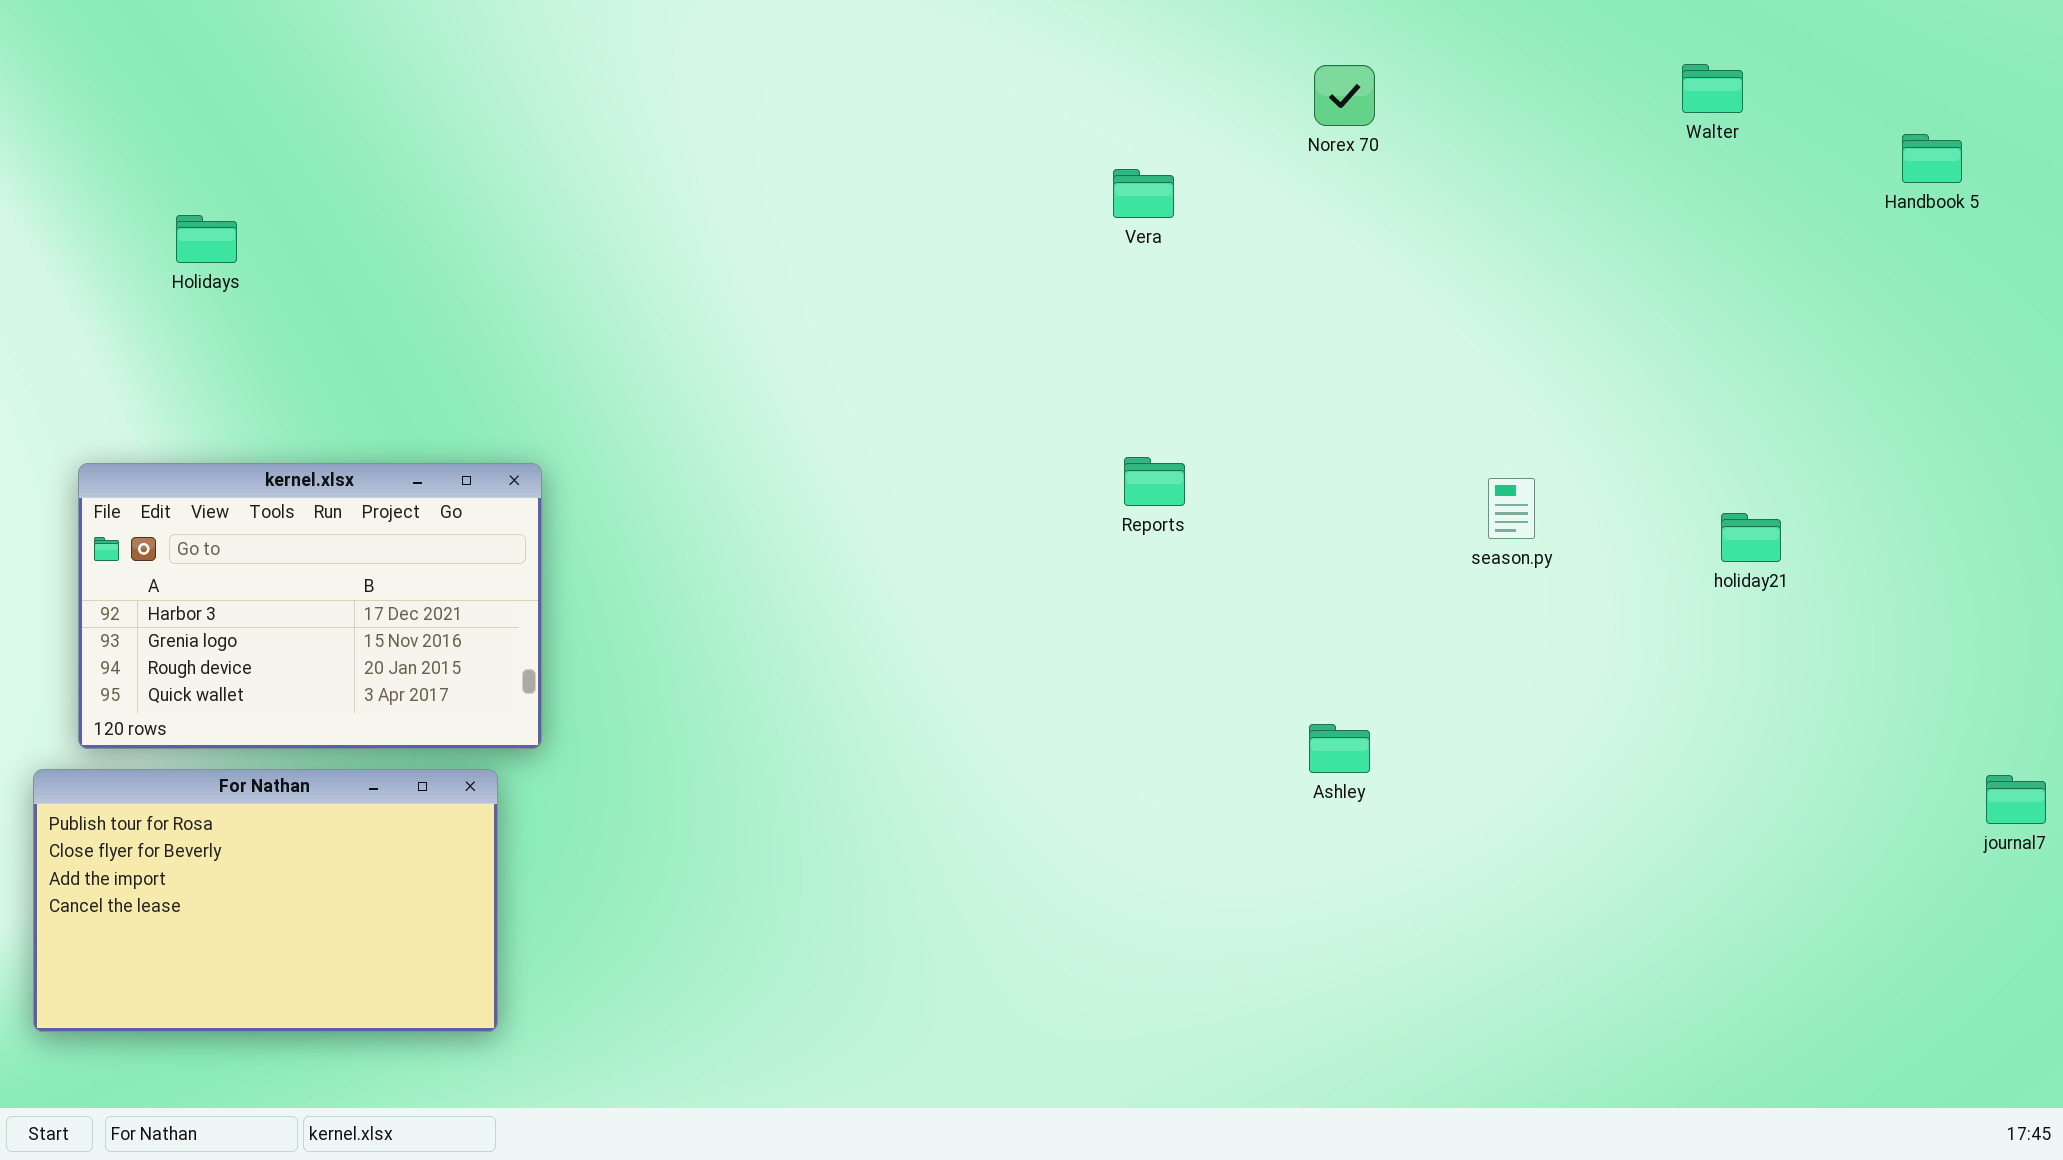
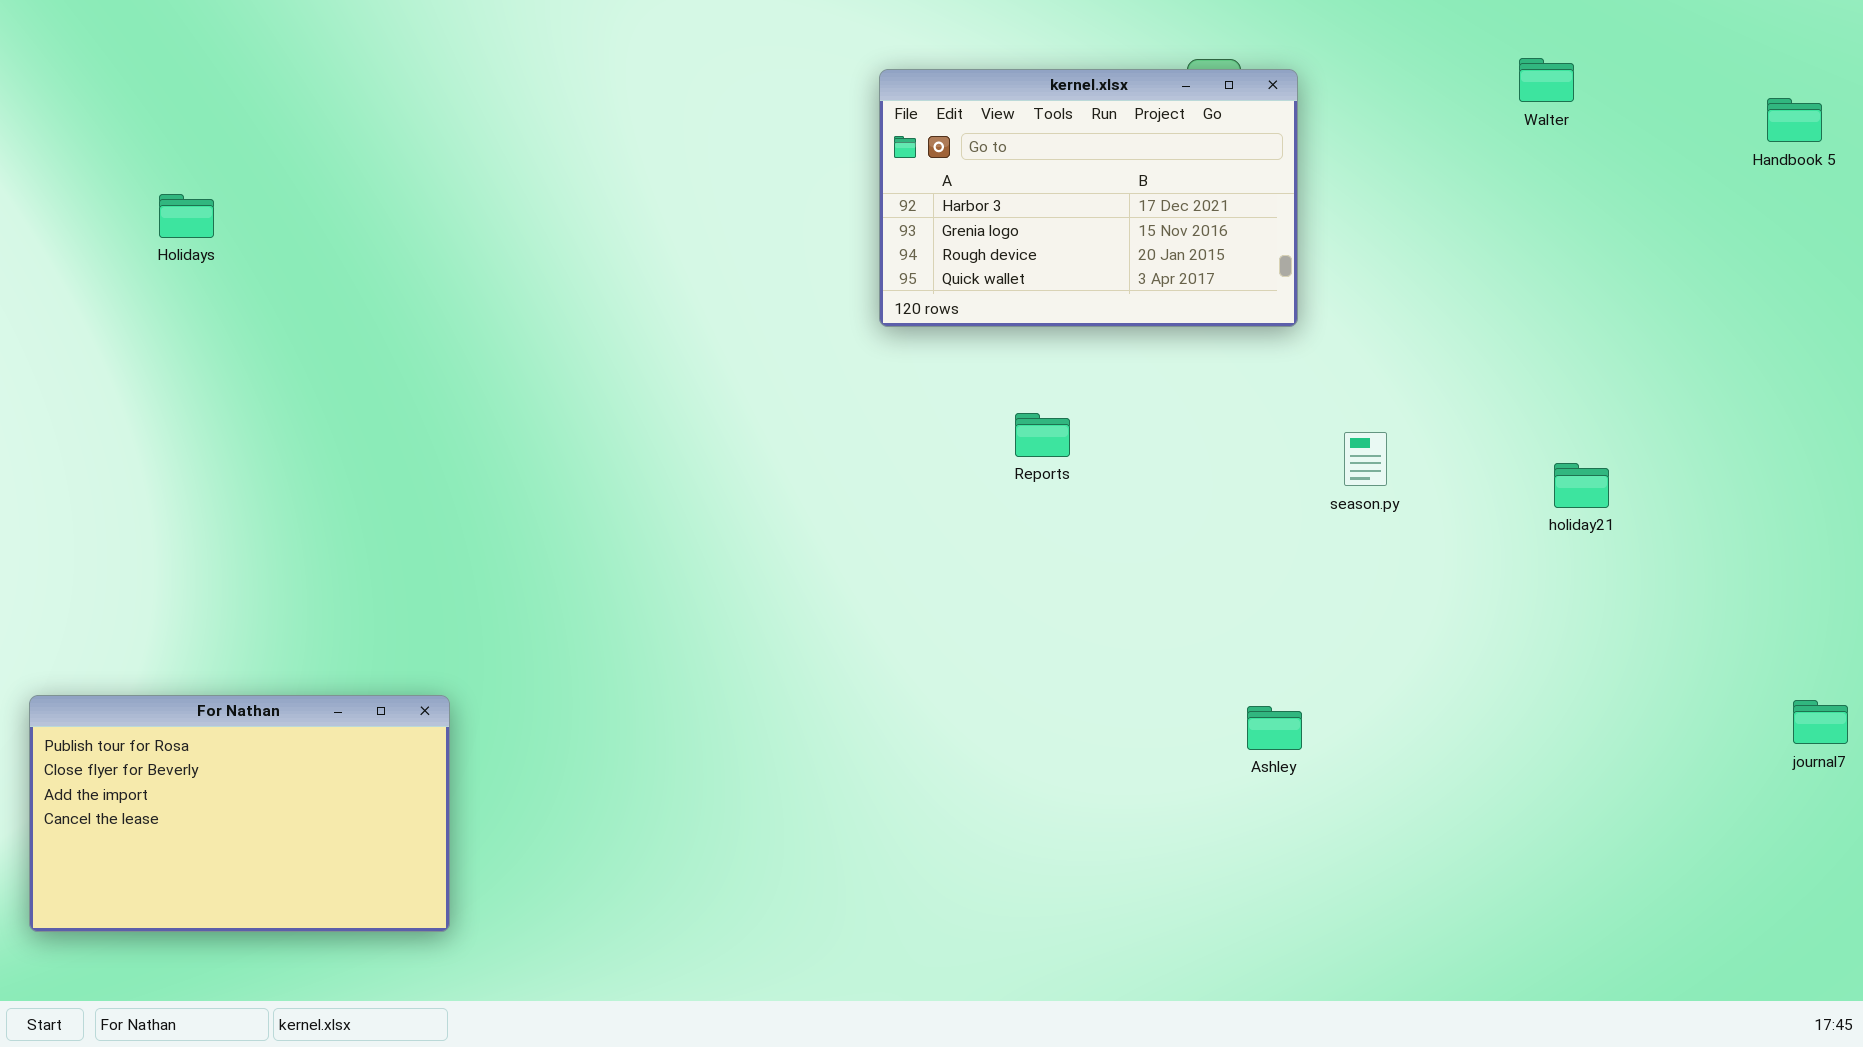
Handbook 5: [1902,134,1962,183] -> [1767,98,1822,142], moved
kernel.xlsx: [78,463,542,749] -> [879,69,1298,327], moved
Ashley: [1309,724,1370,773] -> [1247,706,1302,750], moved

